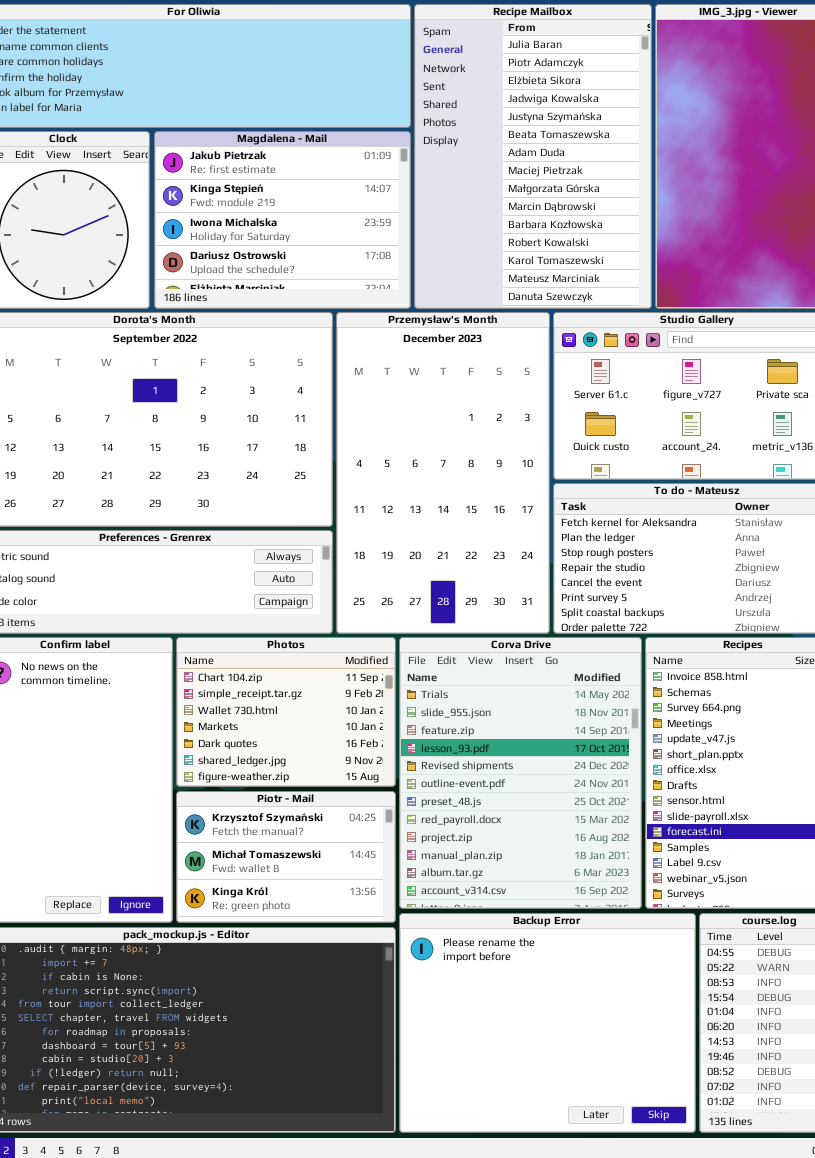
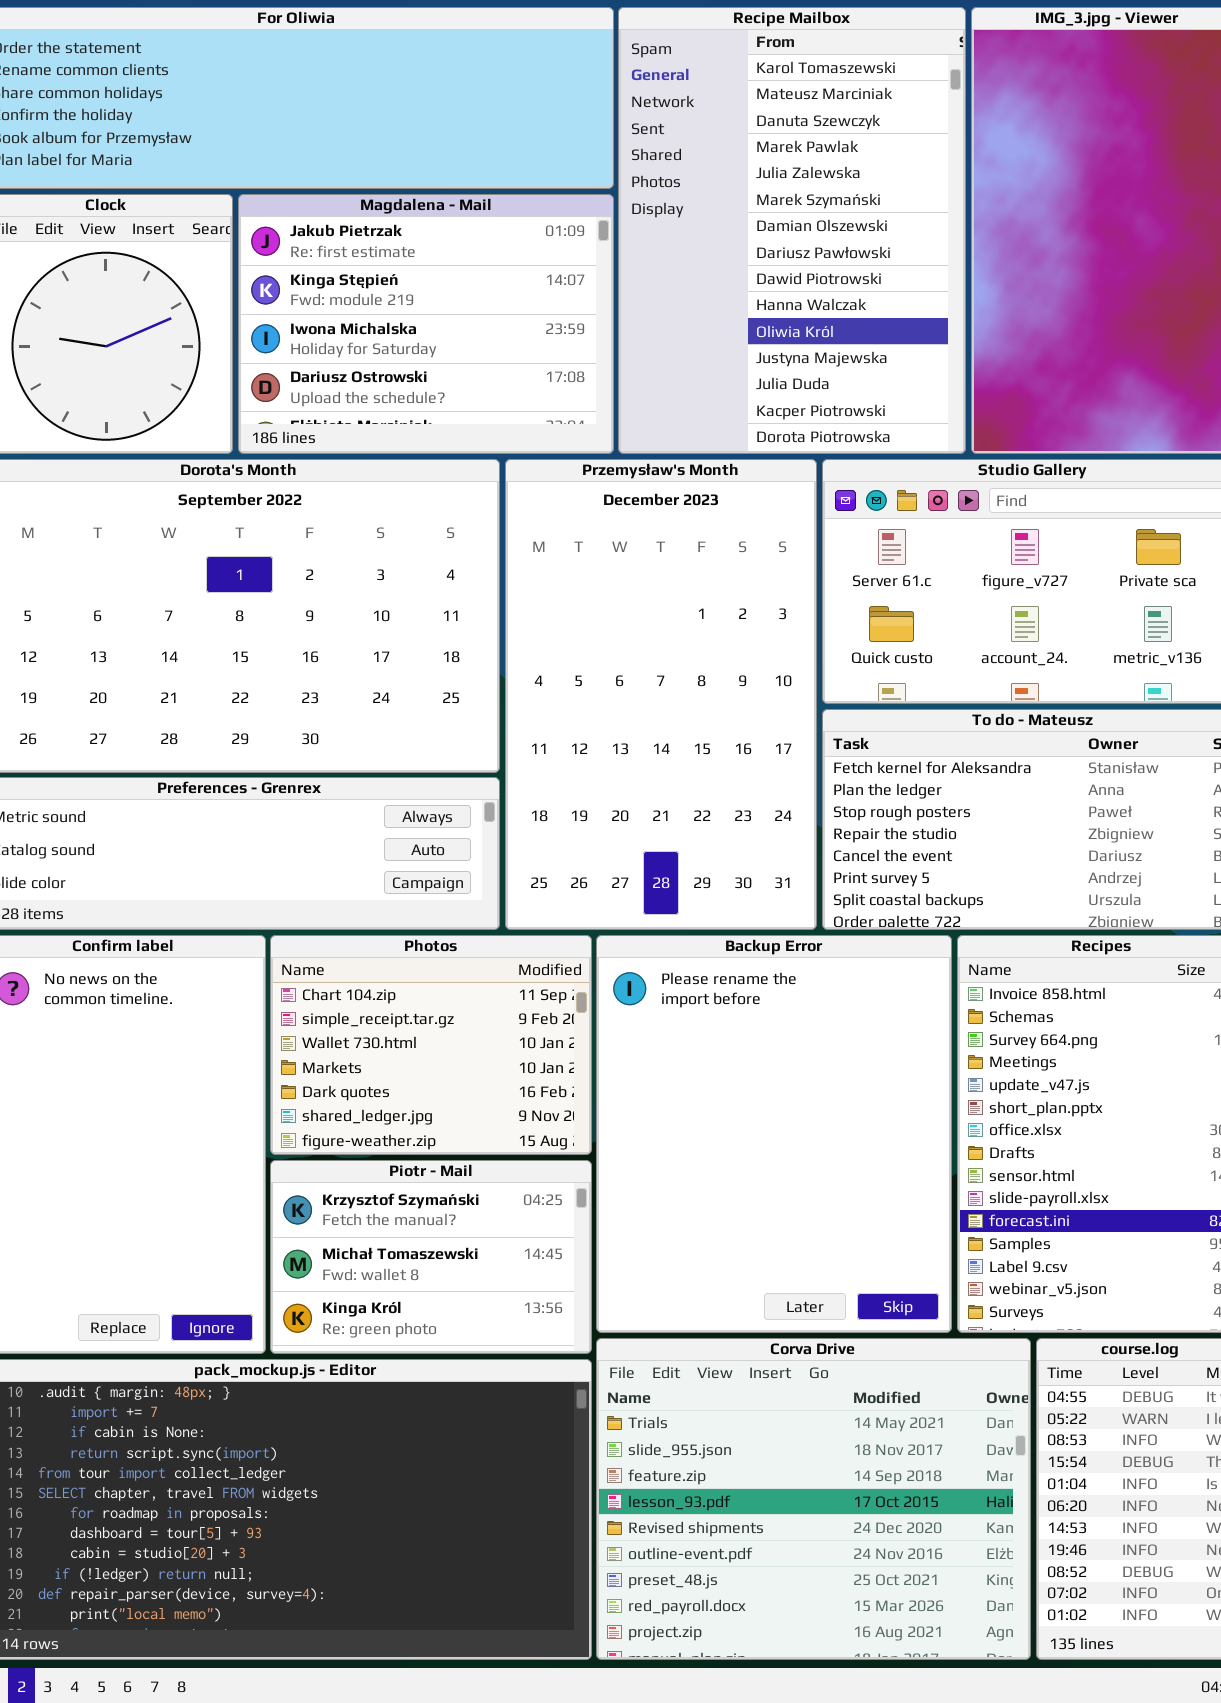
Recipe Mailbox: [414,4,652,309] -> [618,7,966,454], scrolled down 12 rows
Corva Drive: [399,637,642,909] -> [596,1338,1031,1660], moved, resized
Backup Error: [399,913,696,1133] -> [596,935,952,1333], moved, resized

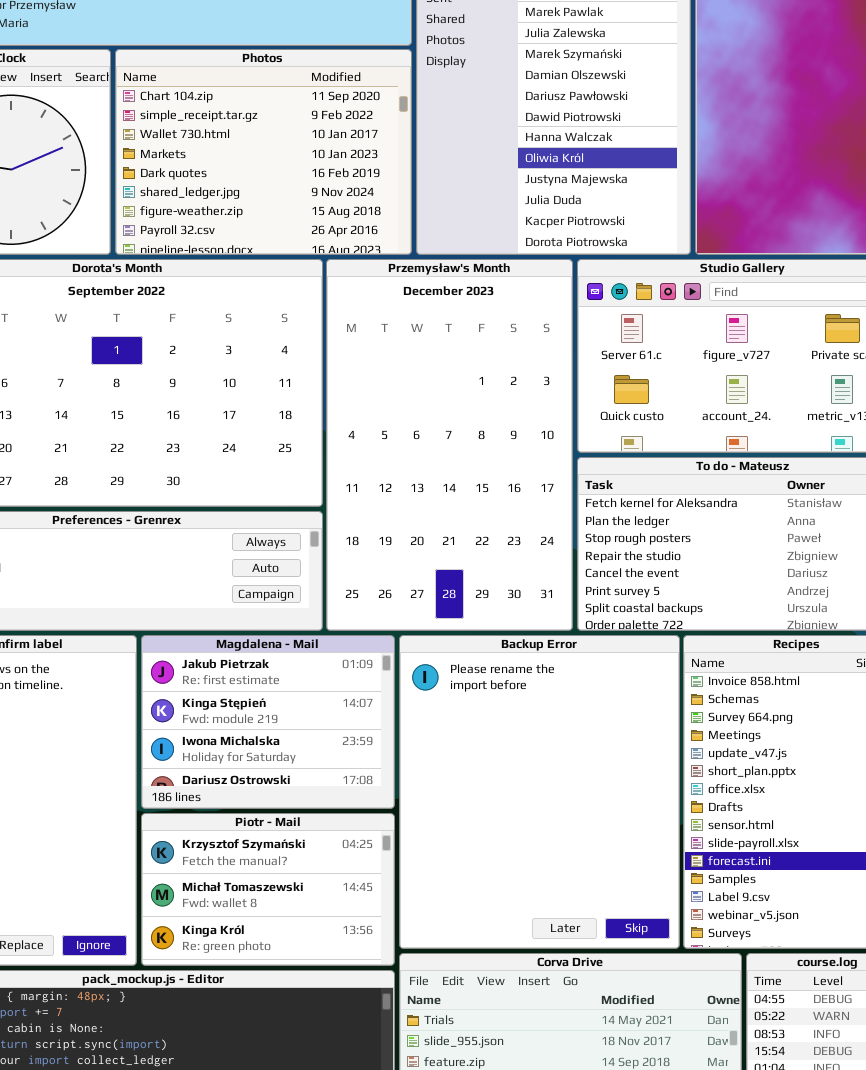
Magdalena - Mail: [238,194,614,454] -> [141,635,395,809], moved, resized
Photos: [270,935,592,1155] -> [115,49,412,255], moved, resized

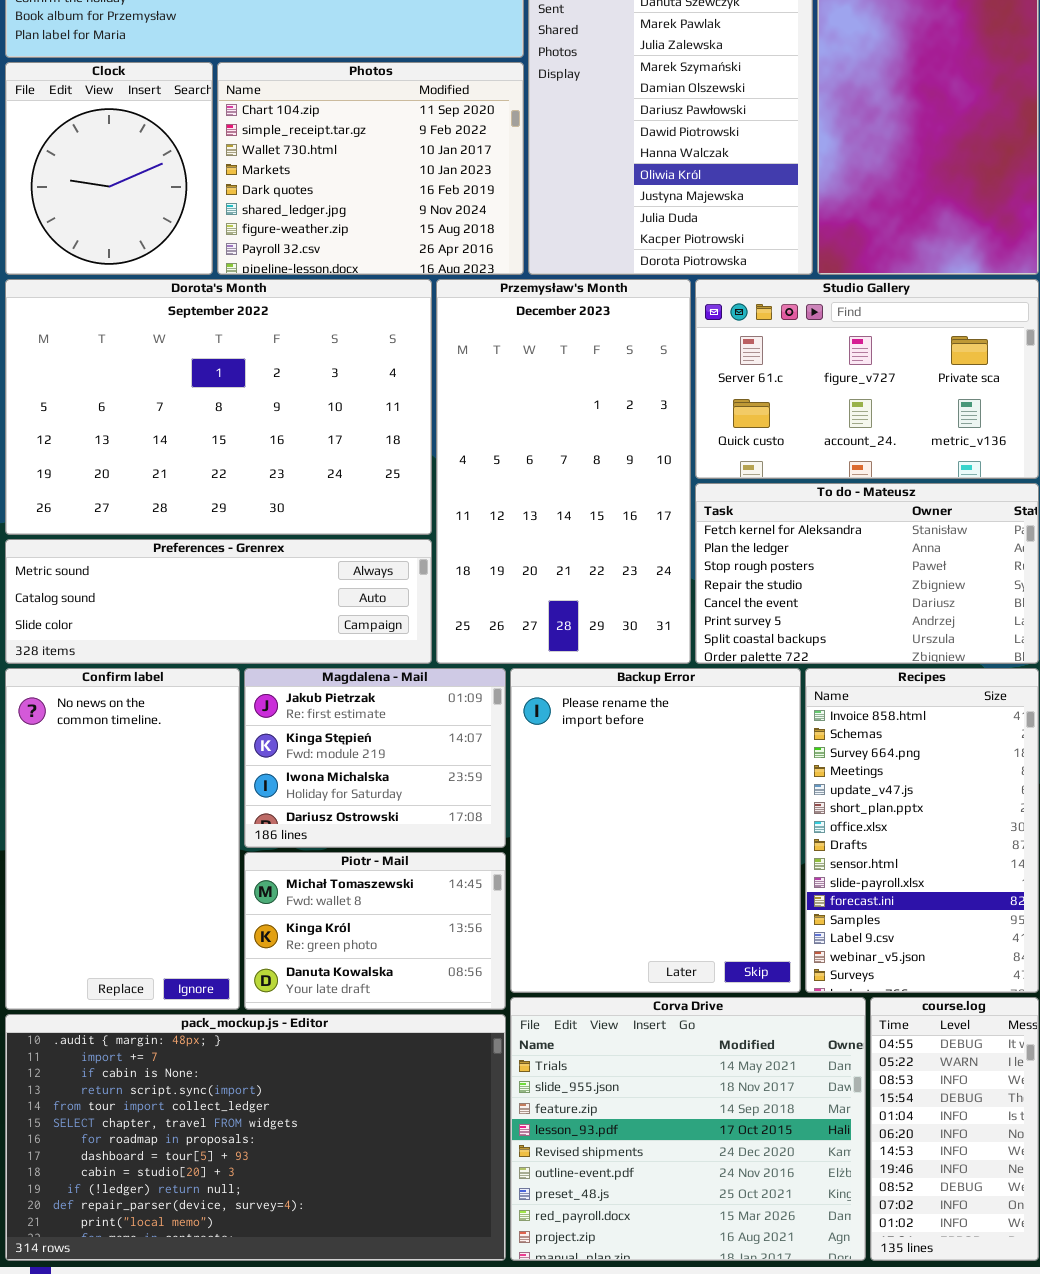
Piotr - Mail: [141,813,395,966] -> [244,852,506,1010], scrolled down 1 row

